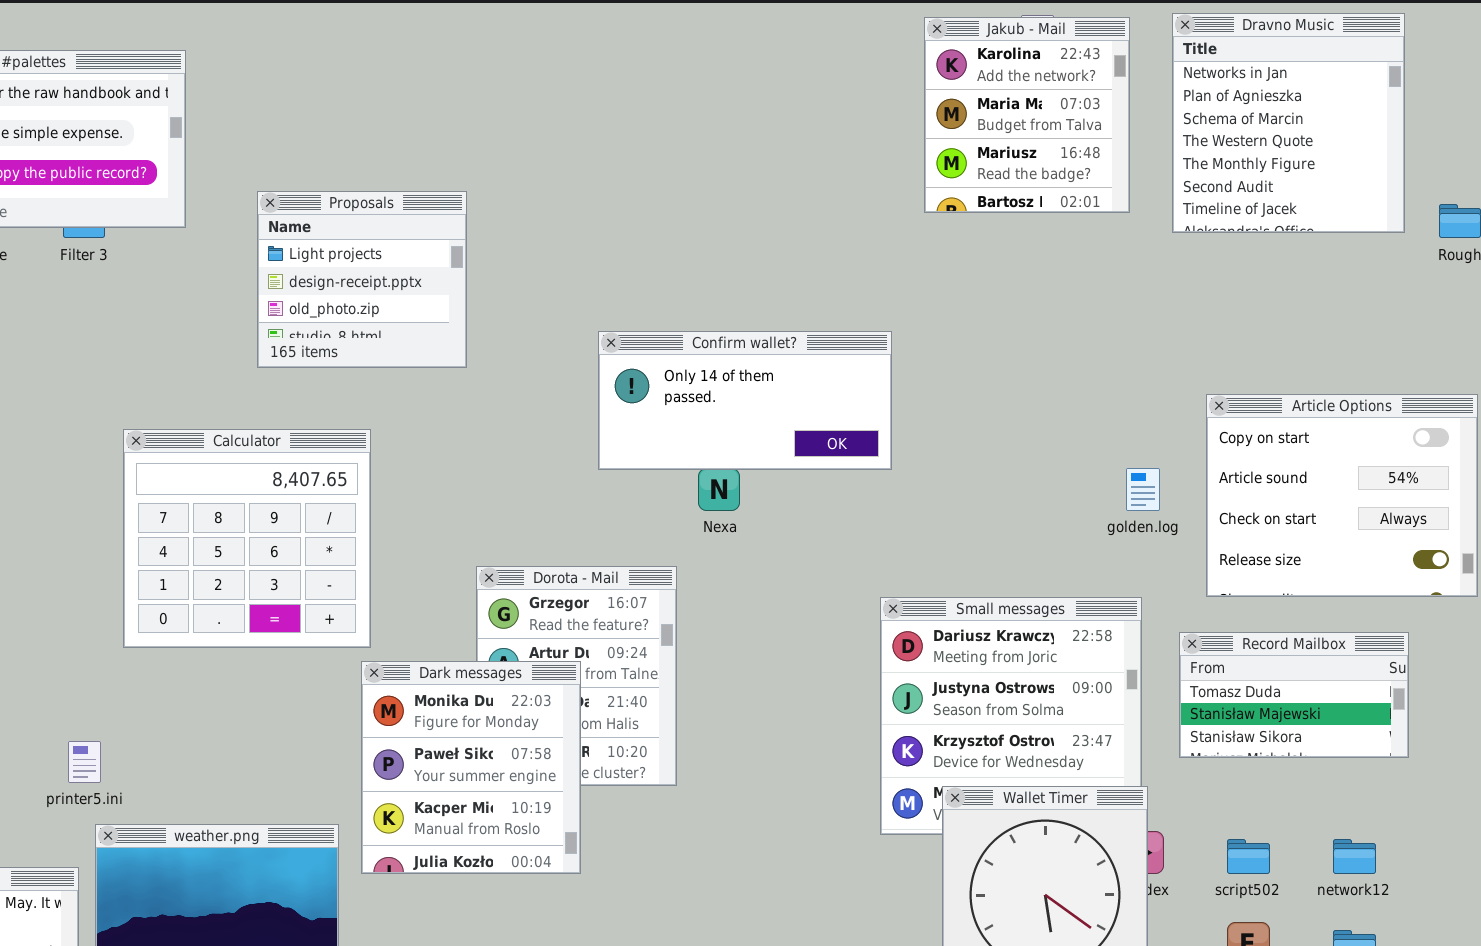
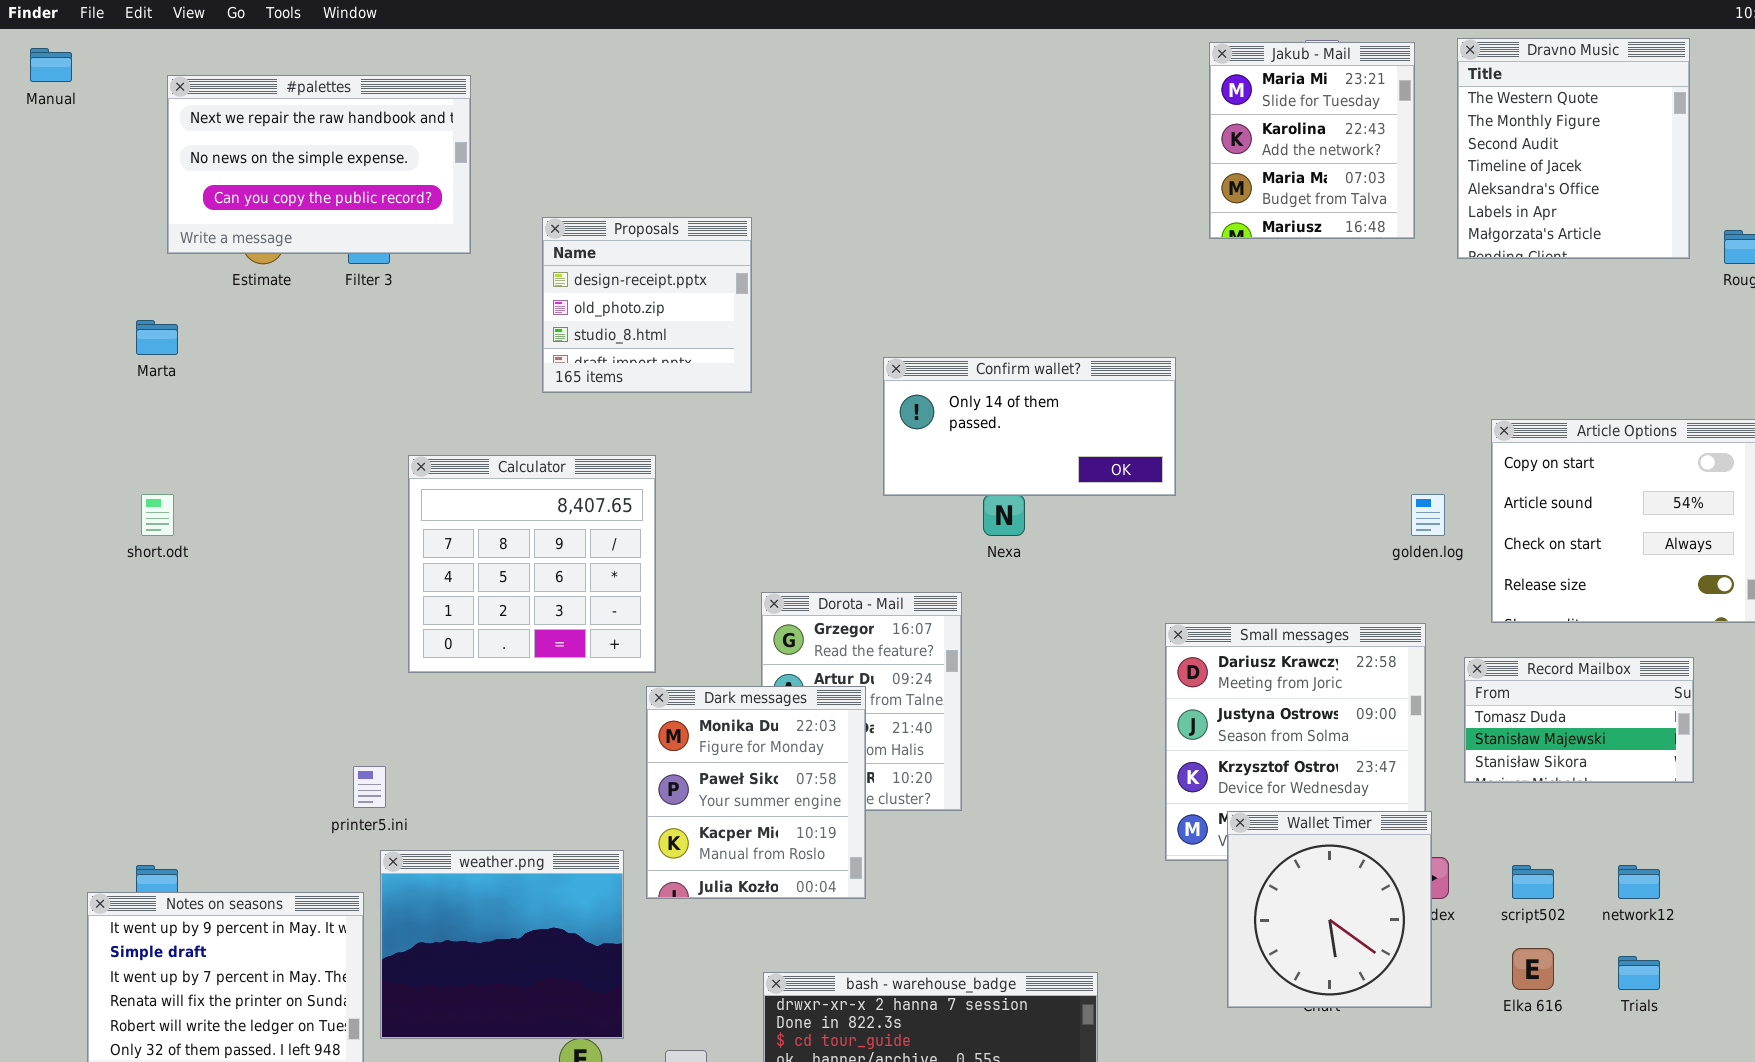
Dravno Music: [1172,13,1405,233] -> [1457,38,1690,259], scrolled down 3 rows
Jakub - Mail: [924,17,1130,213] -> [1209,42,1415,239], scrolled up 1 row
Proposals: [257,191,467,368] -> [542,217,752,393], scrolled down 1 row

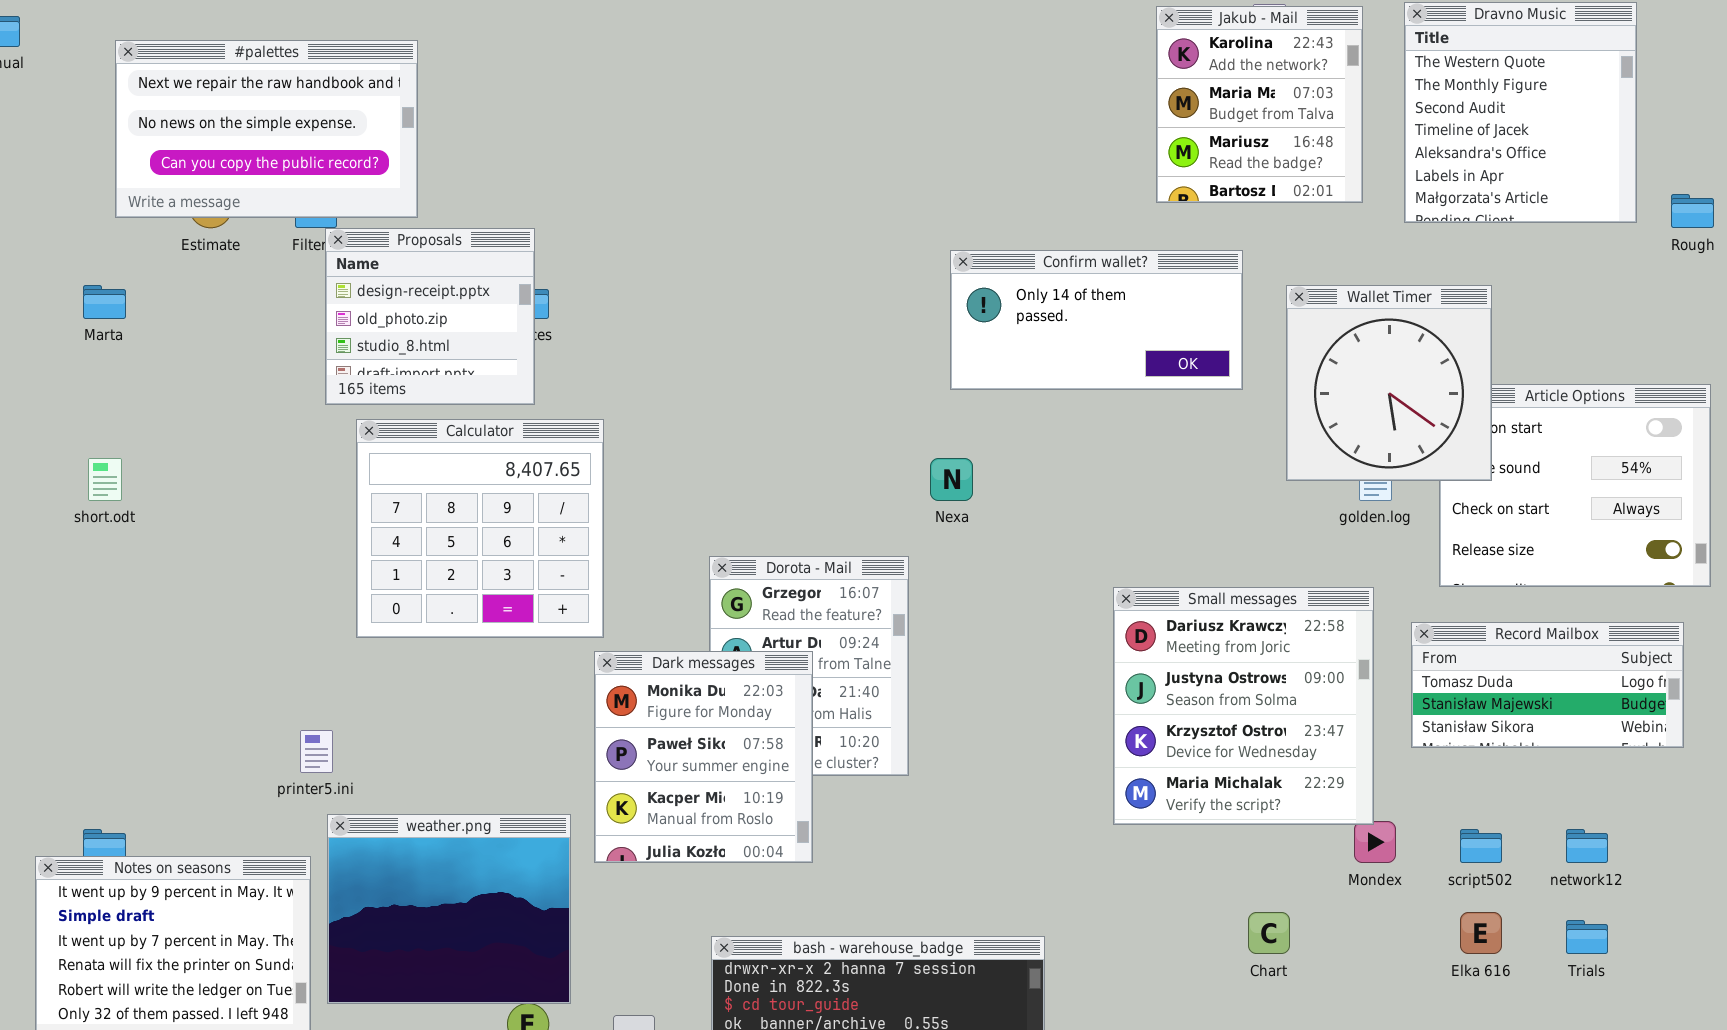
Jakub - Mail: [1209,42,1415,239] -> [1156,6,1363,203], scrolled down 1 row
Proposals: [542,217,752,393] -> [325,228,535,405], moved
Confirm wallet?: [883,357,1176,496] -> [950,250,1243,390], moved
Record Mailbox: [1464,657,1694,783] -> [1411,622,1684,748], resized
Wallet Timer: [1227,811,1432,1008] -> [1286,285,1492,481], moved

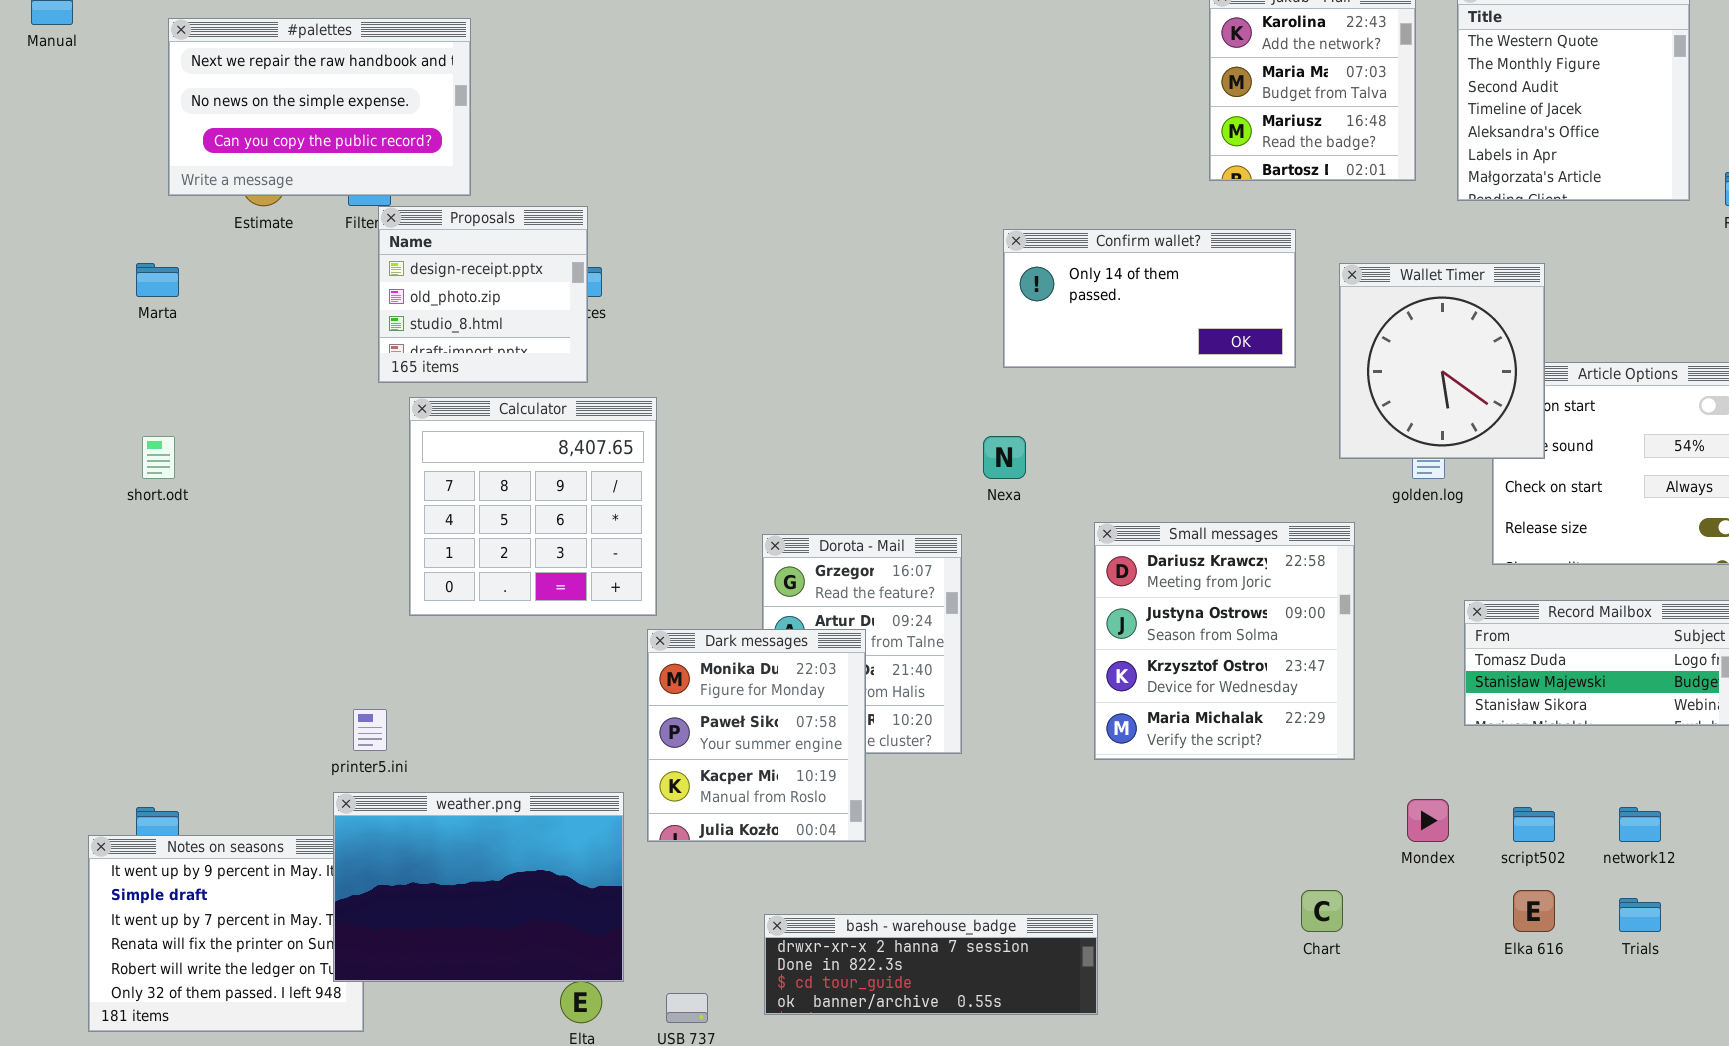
Small messages: [1113,587,1374,825] -> [1094,522,1355,760], moved
weather.png: [327,814,571,1004] -> [333,792,624,982], resized

